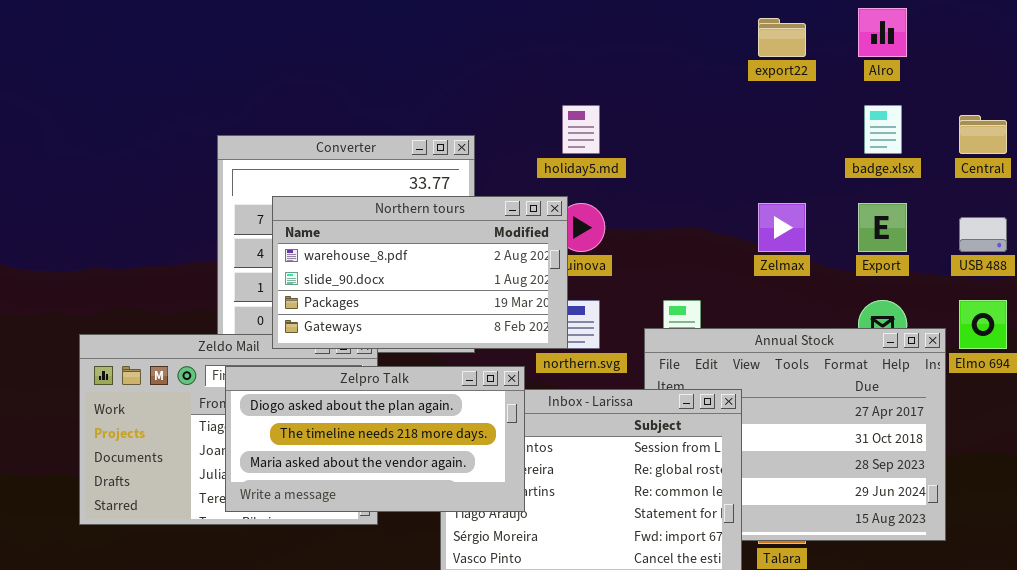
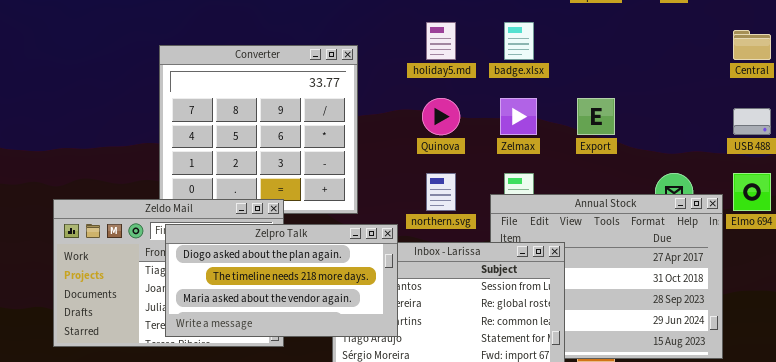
badge.xlsx: [864,105,902,154] -> [504,22,534,60], moved
Northern tours: [272,196,568,349] -> none, closed
Zelmax: [758,203,806,252] -> [500,98,537,135], moved
Export: [858,203,907,252] -> [577,98,615,135], moved

